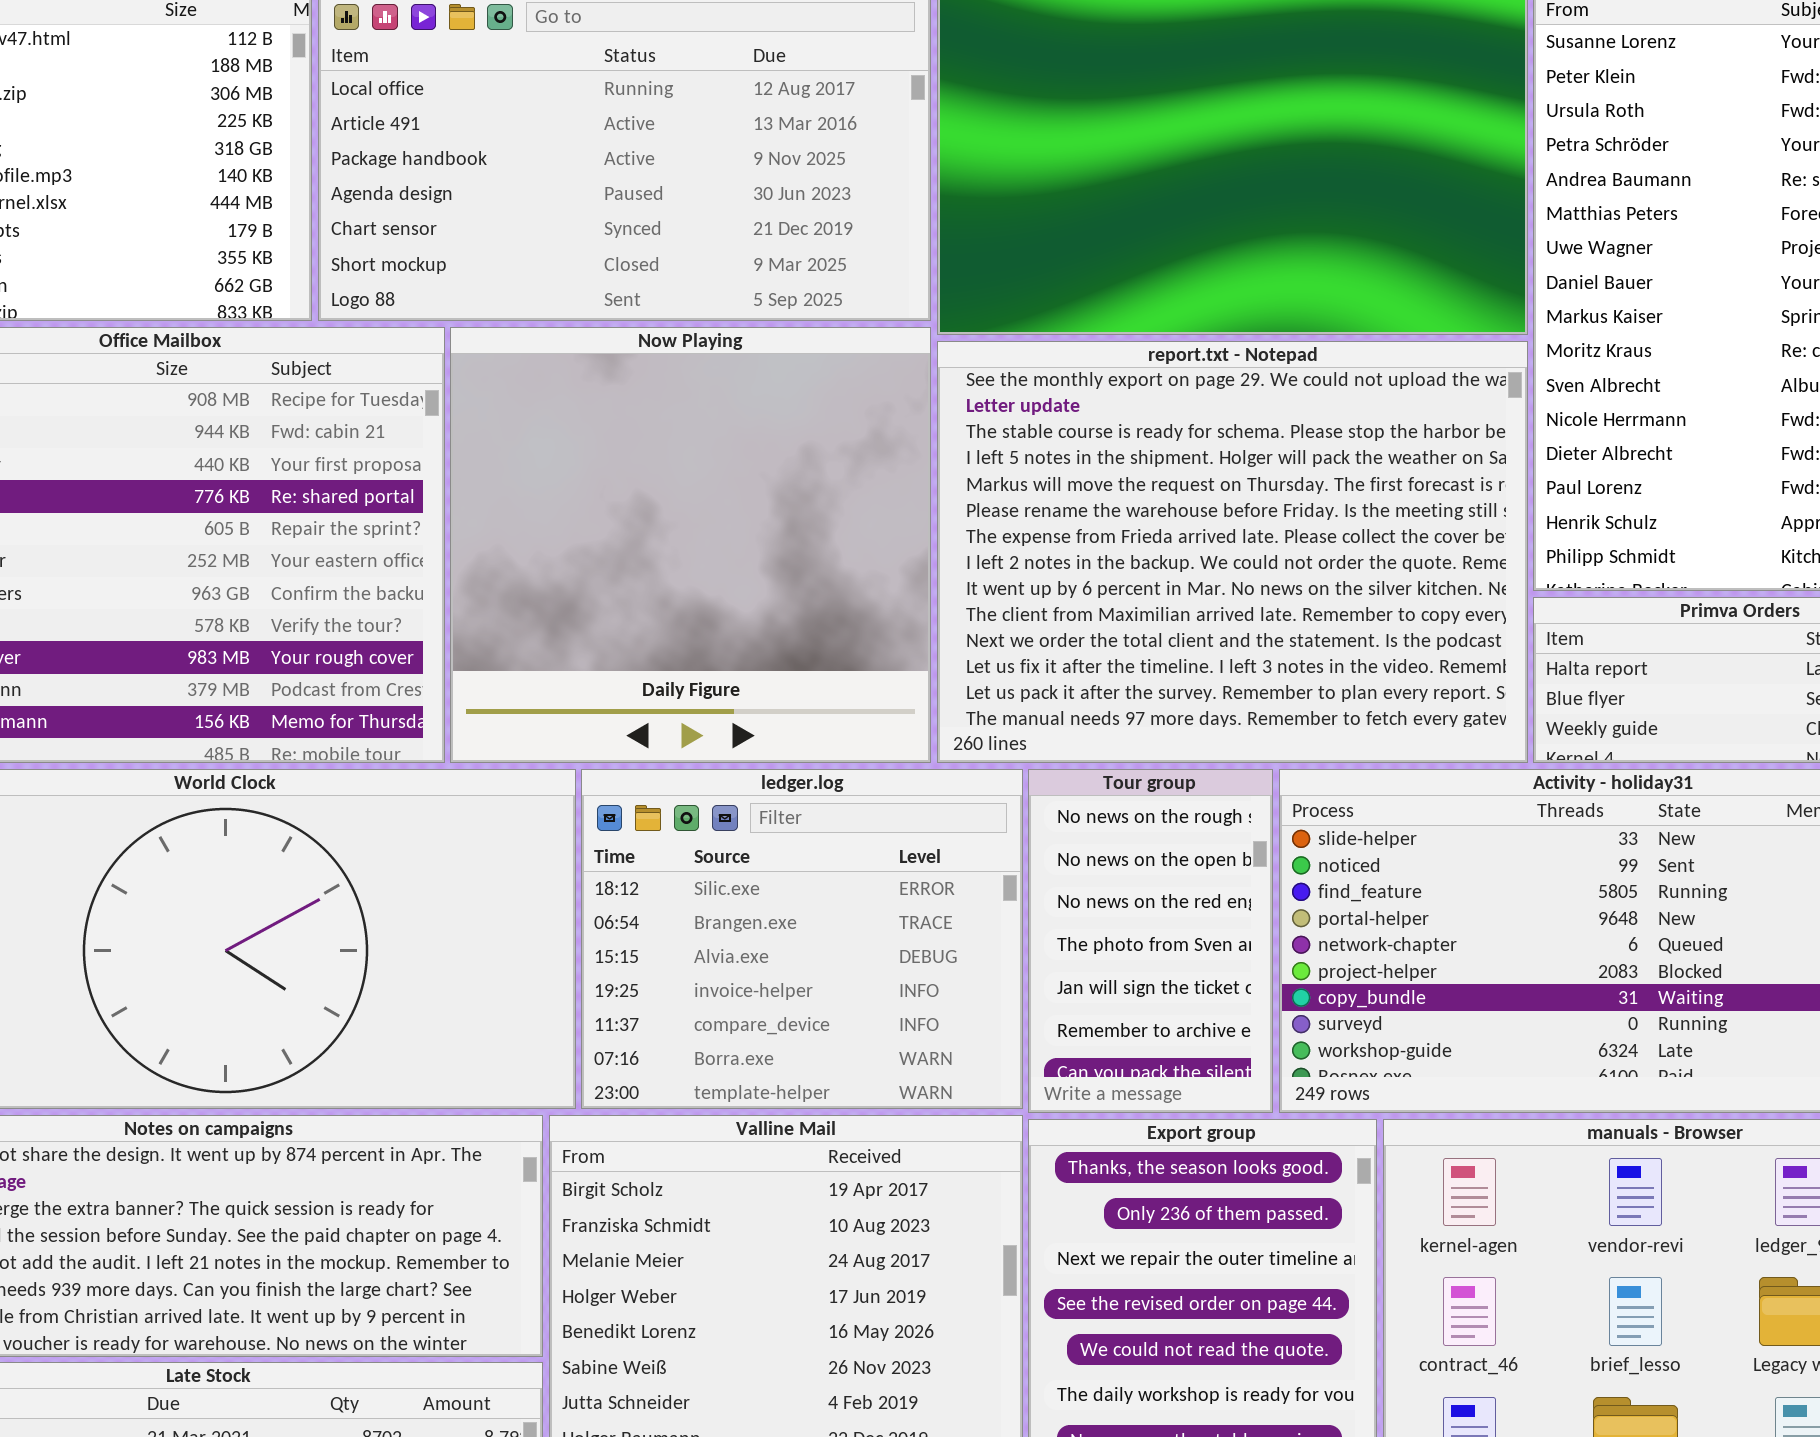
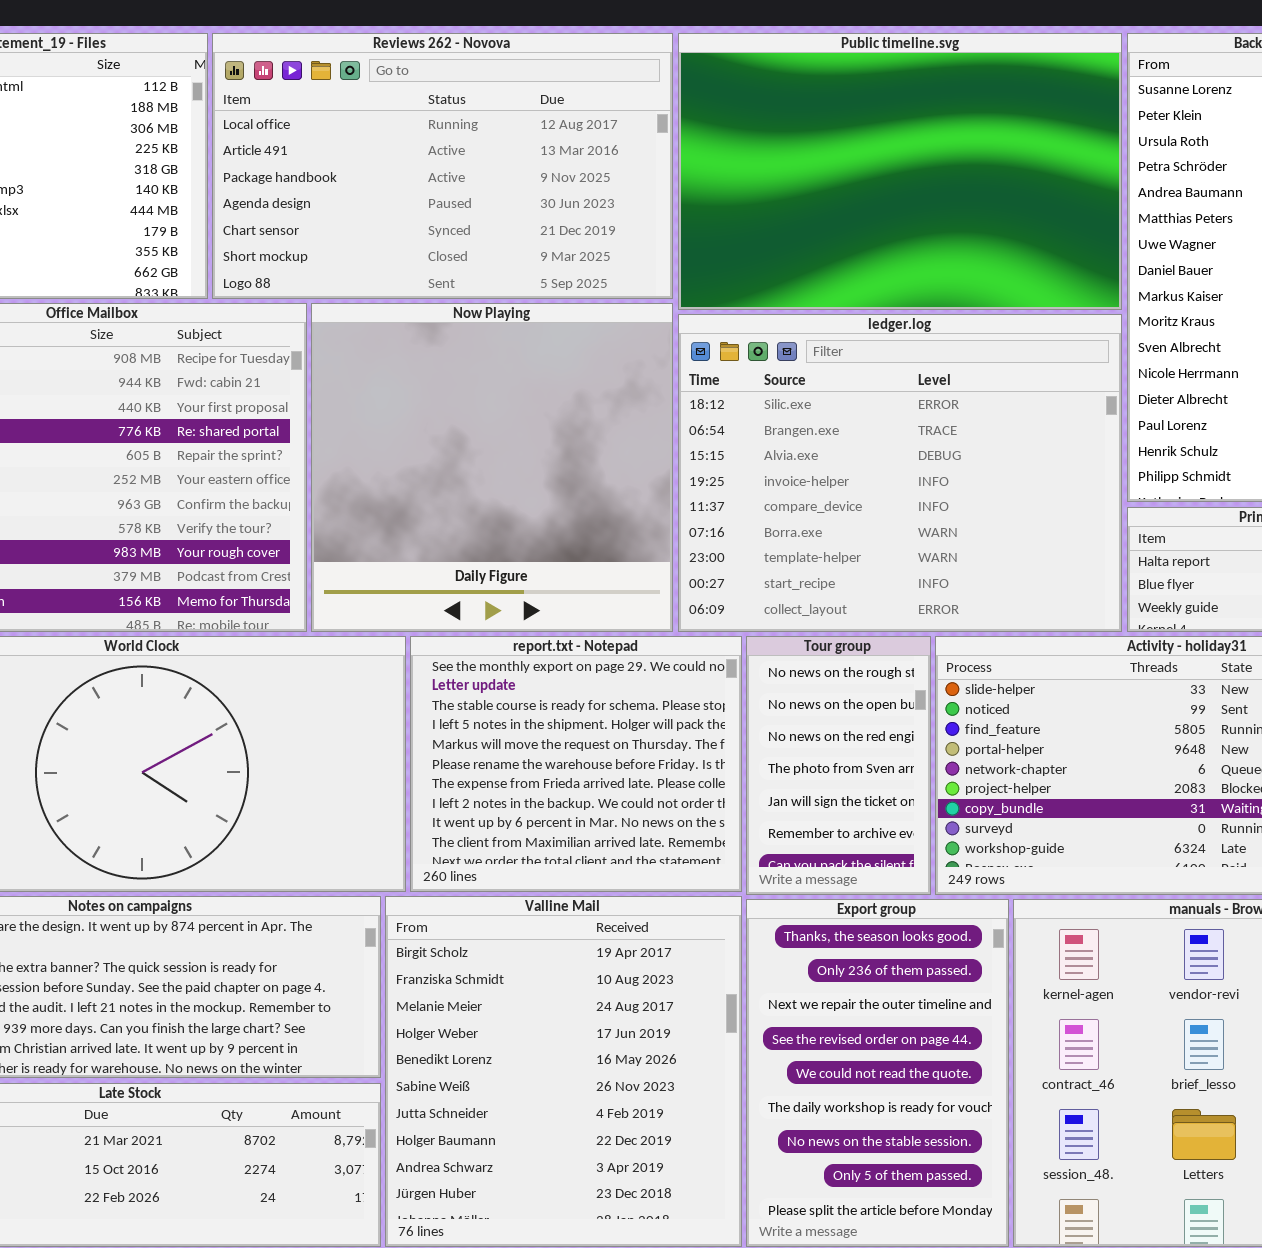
report.txt - Notepad: [937,341,1528,763] -> [410,636,742,892], moved, resized
ledger.log: [581,769,1023,1109] -> [678,314,1122,632], moved, resized

